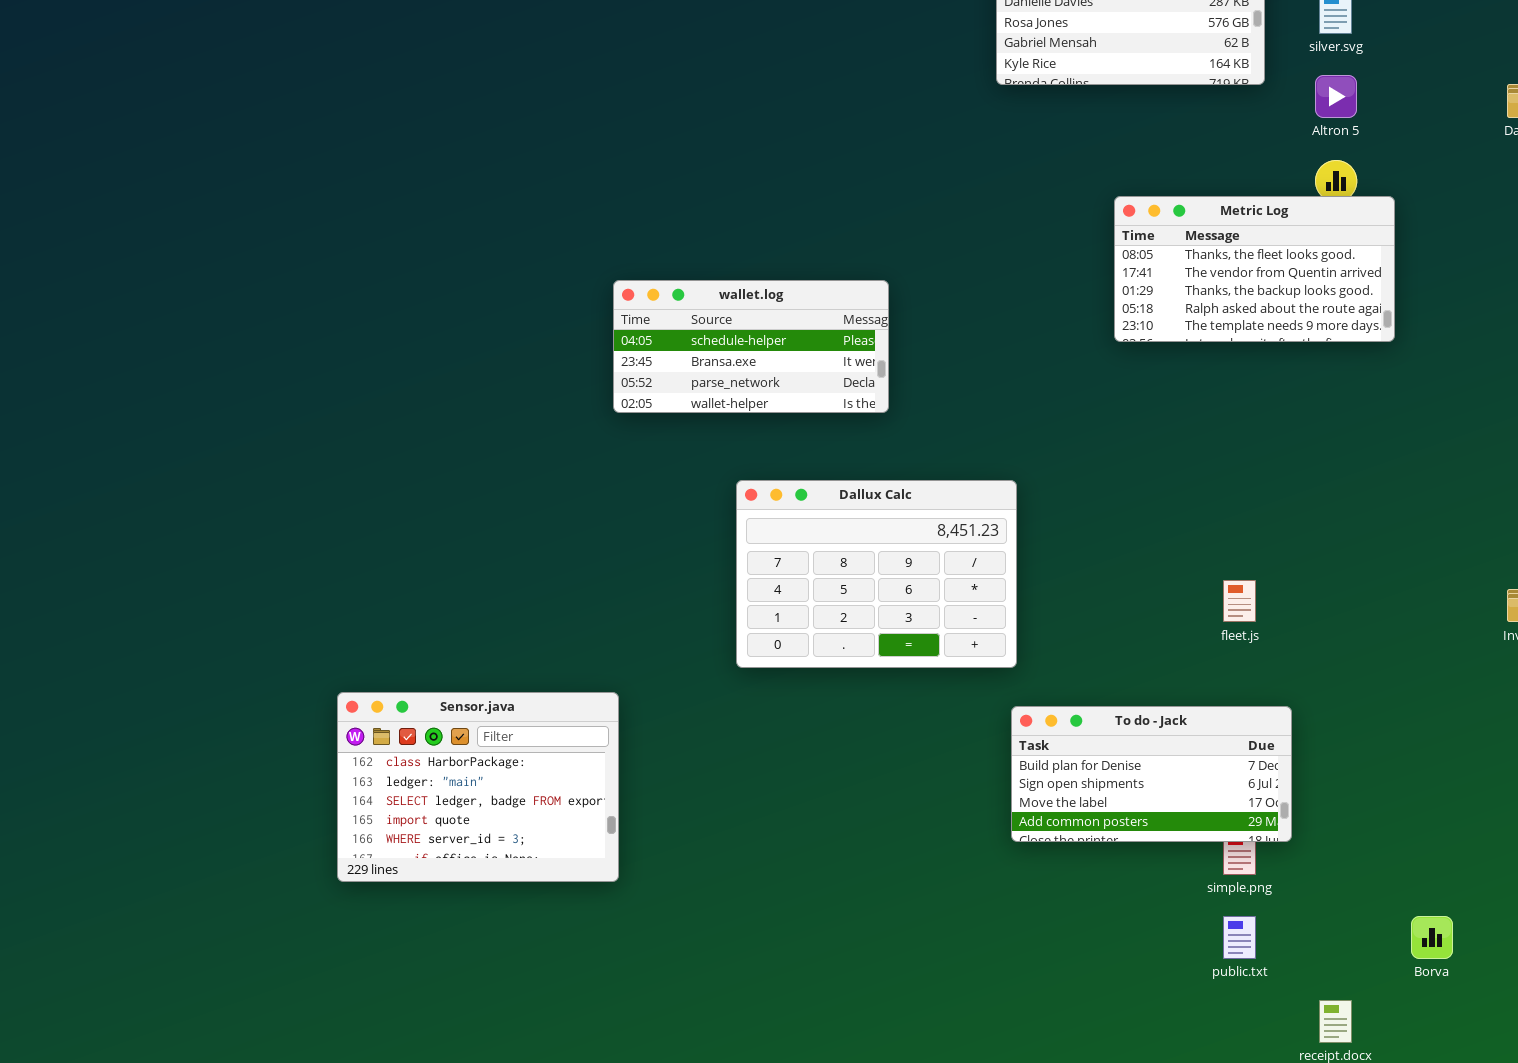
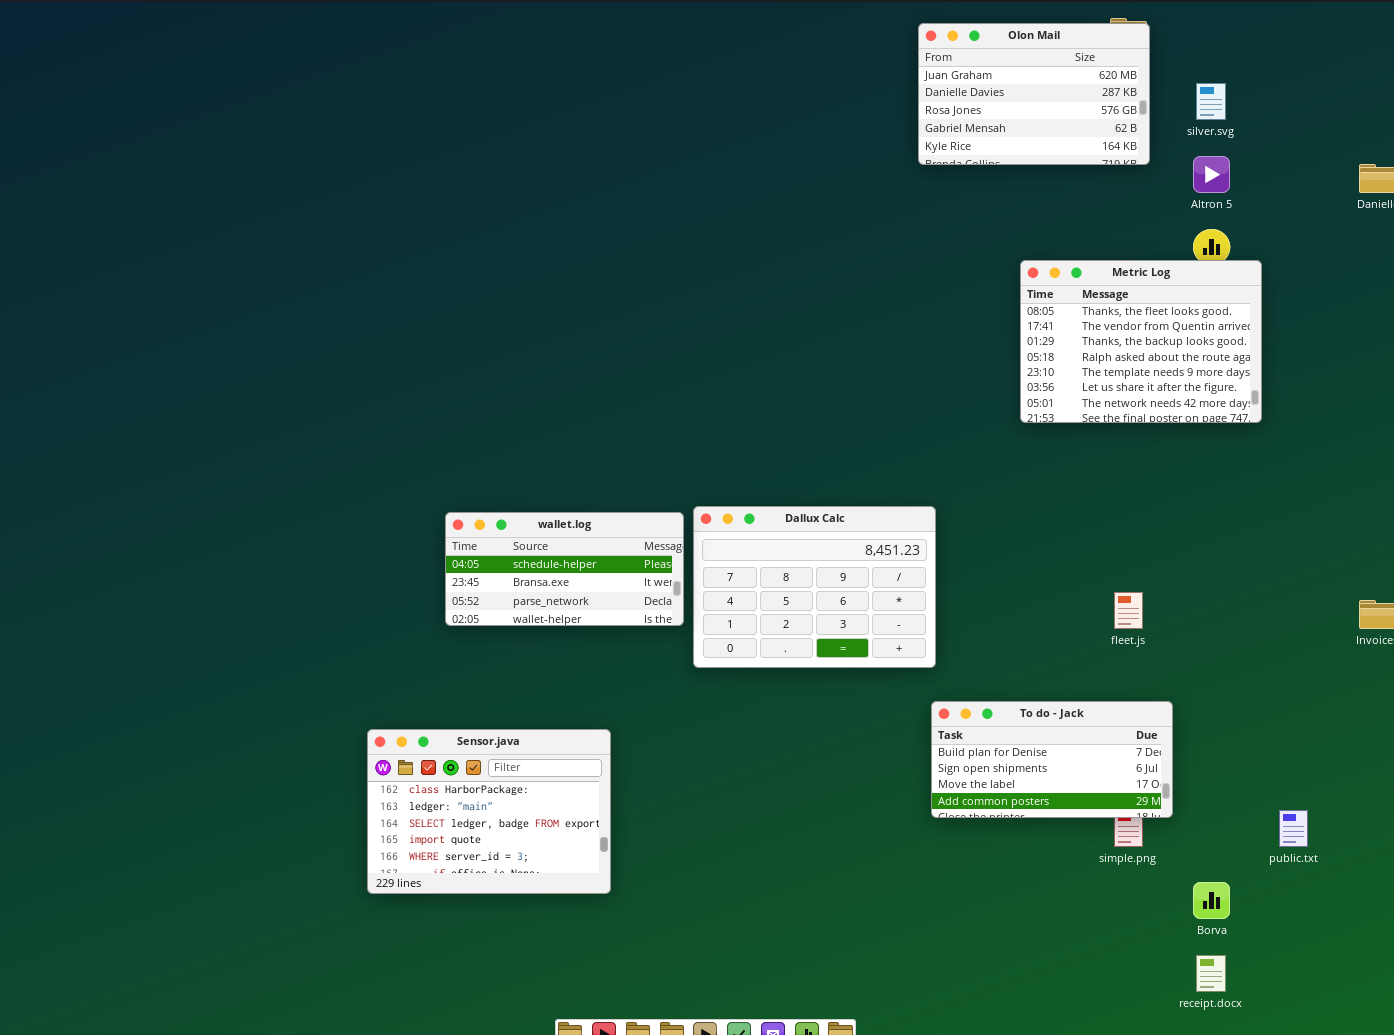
Metric Log: [1114,196,1395,342] -> [1020,260,1262,423], resized
wallet.log: [613,280,889,413] -> [445,512,684,626], moved
Sensor.java: [337,692,619,882] -> [367,729,611,894], moved
public.txt: [1223,916,1256,959] -> [1279,810,1308,847], moved
Borva: [1411,916,1453,959] -> [1193,882,1230,919], moved

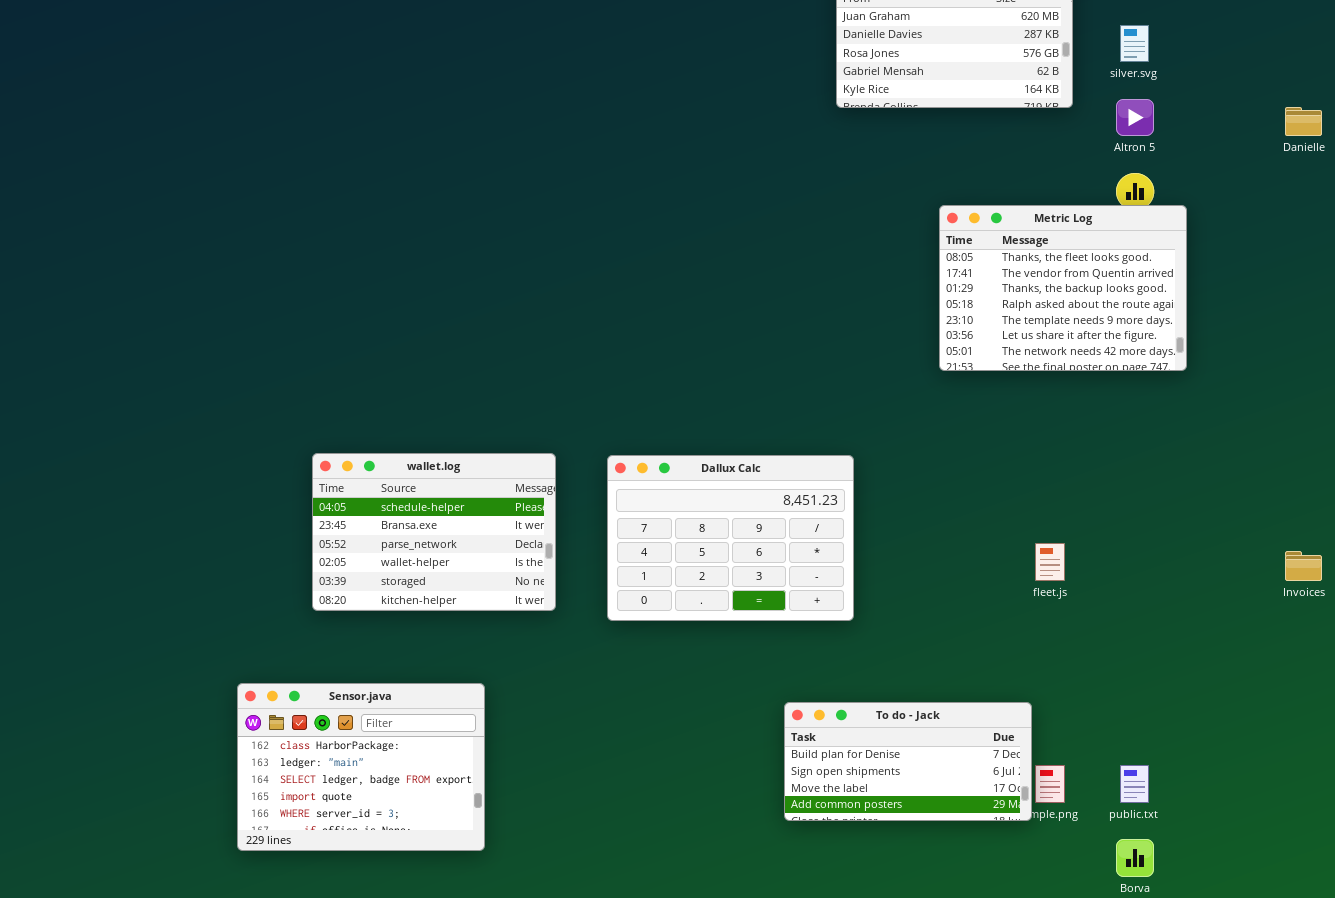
wallet.log: [445,512,684,626] -> [312,453,556,611], moved, resized
To do - Jack: [931,701,1173,818] -> [784,702,1032,821], moved
Sensor.java: [367,729,611,894] -> [237,683,485,851], moved
public.txt: [1279,810,1308,847] -> [1120,765,1149,803], moved

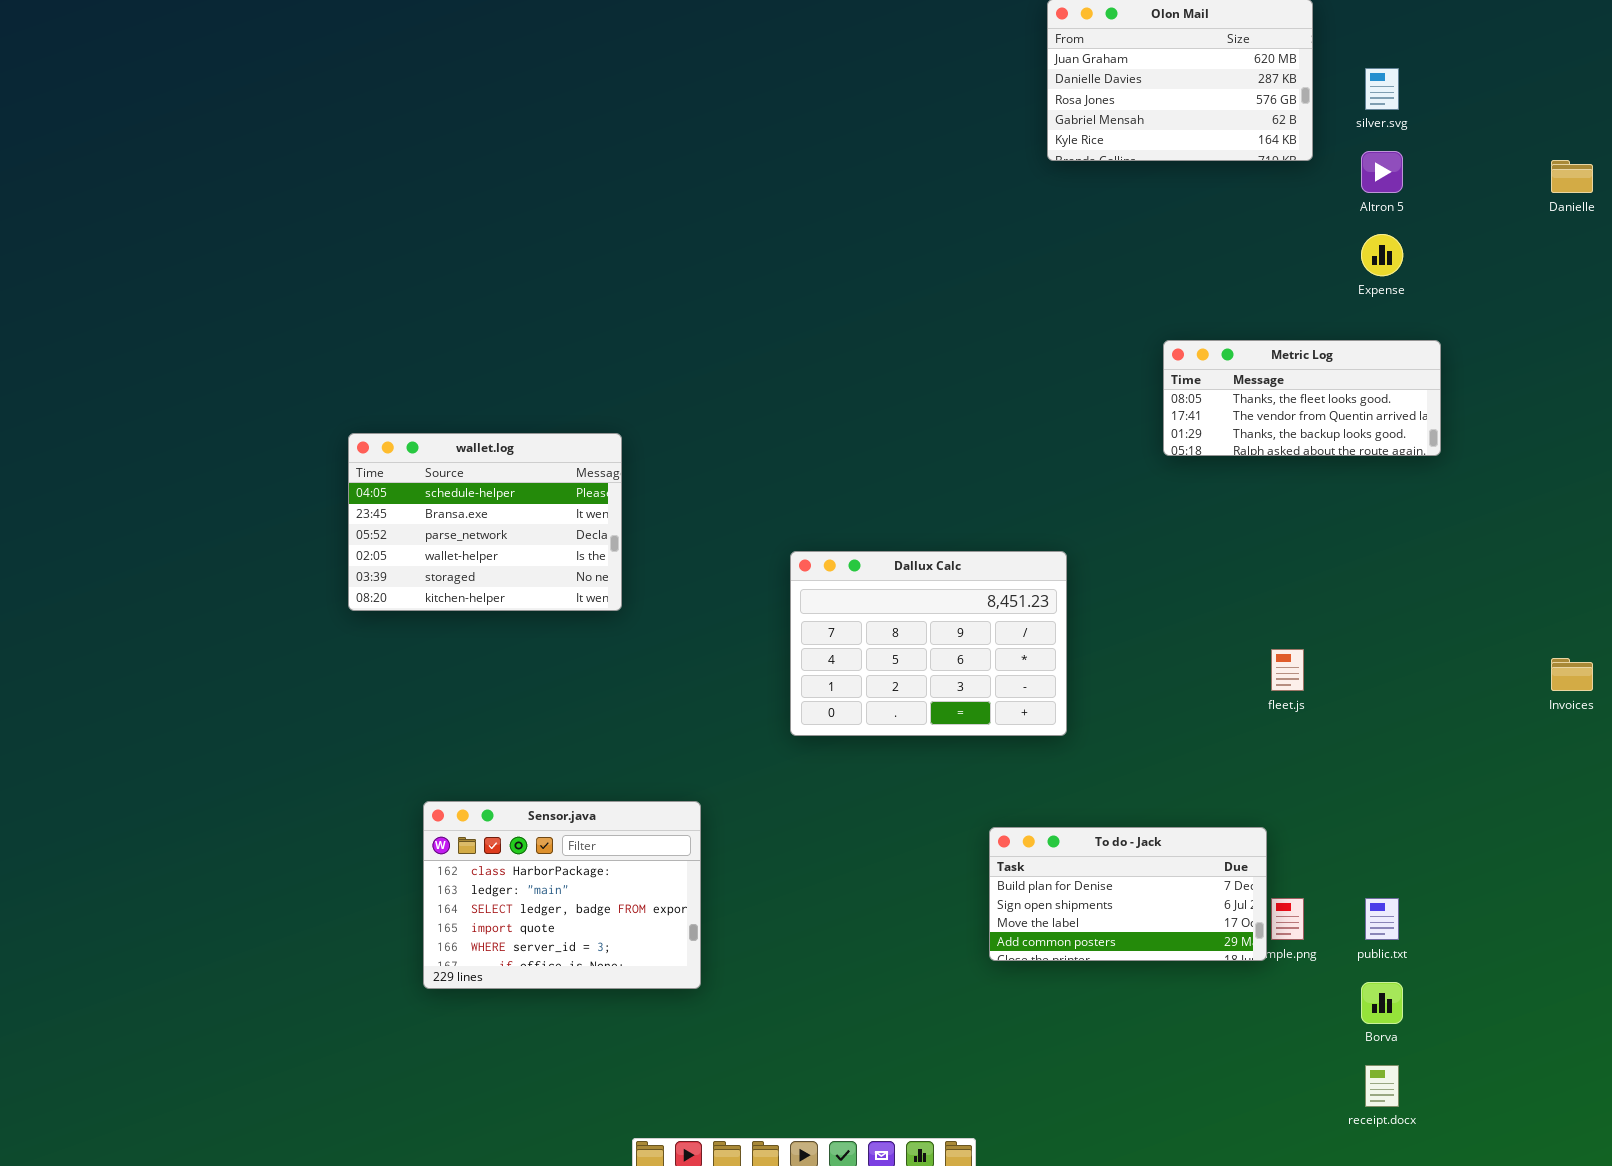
Metric Log: [939,205,1187,371] -> [1163,340,1441,456], resized
wallet.log: [312,453,556,611] -> [348,433,622,611], moved
Sensor.java: [237,683,485,851] -> [423,801,701,989], moved

